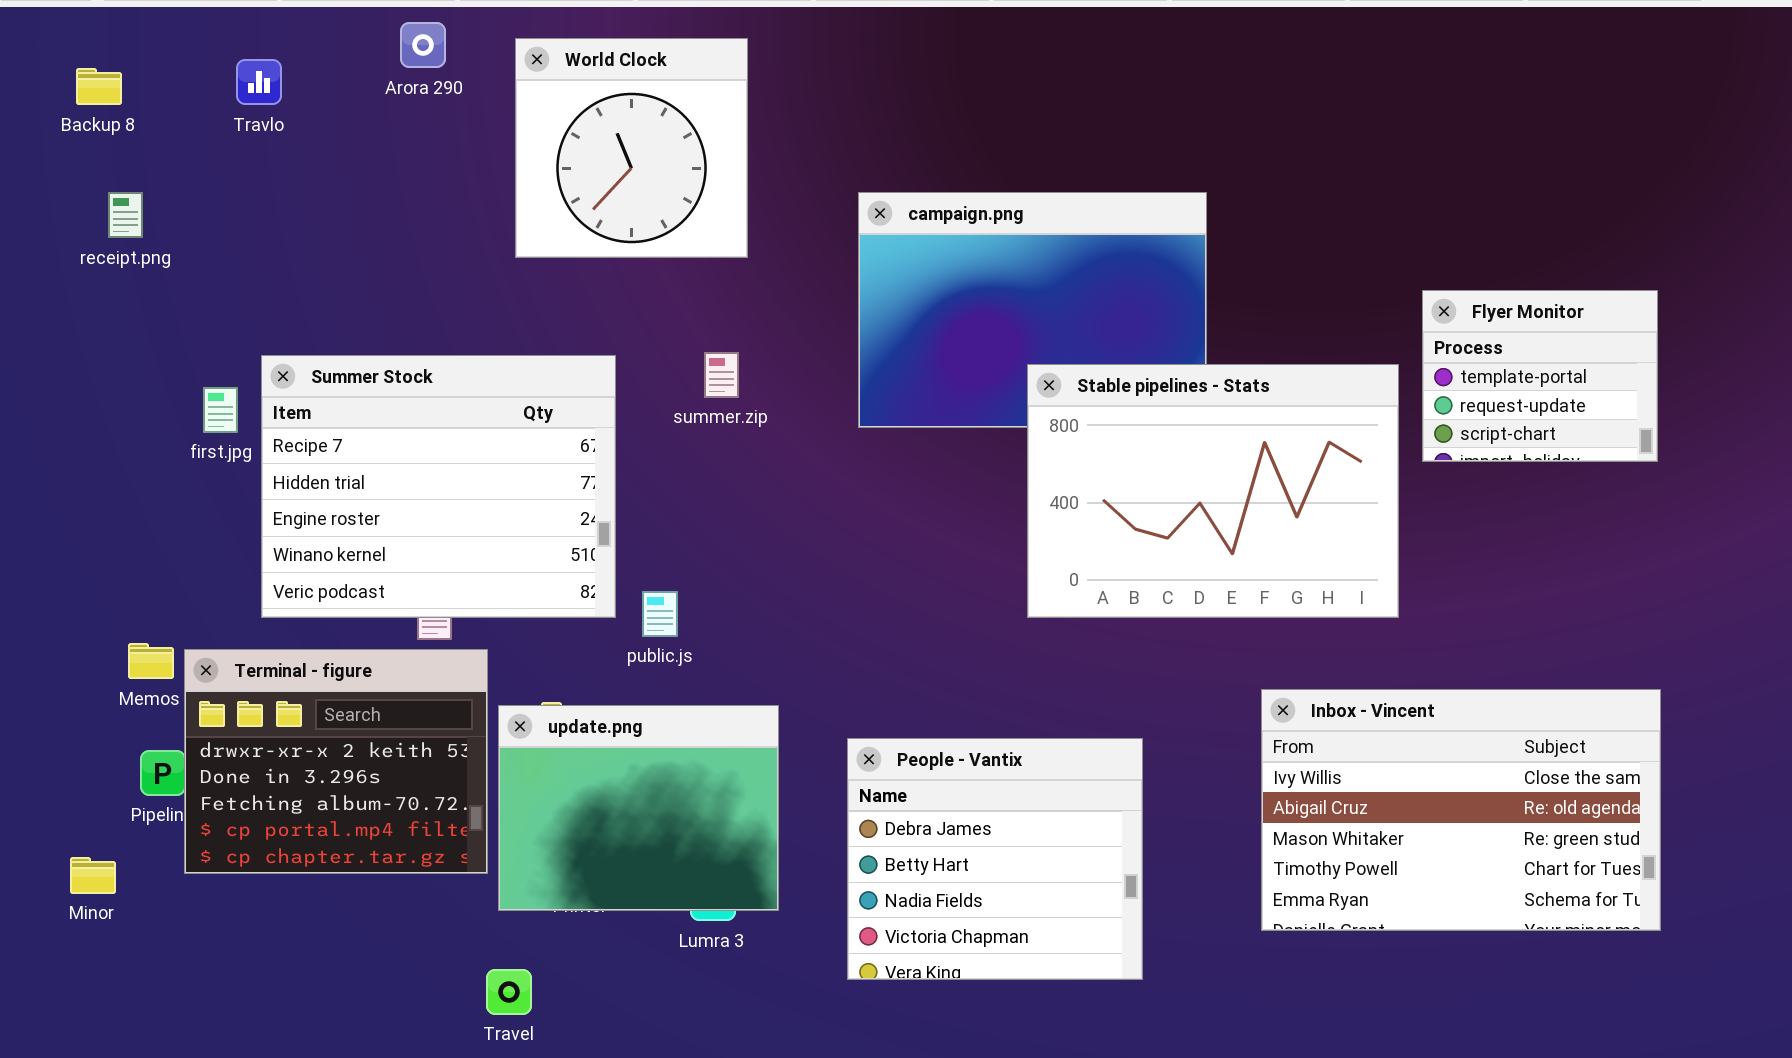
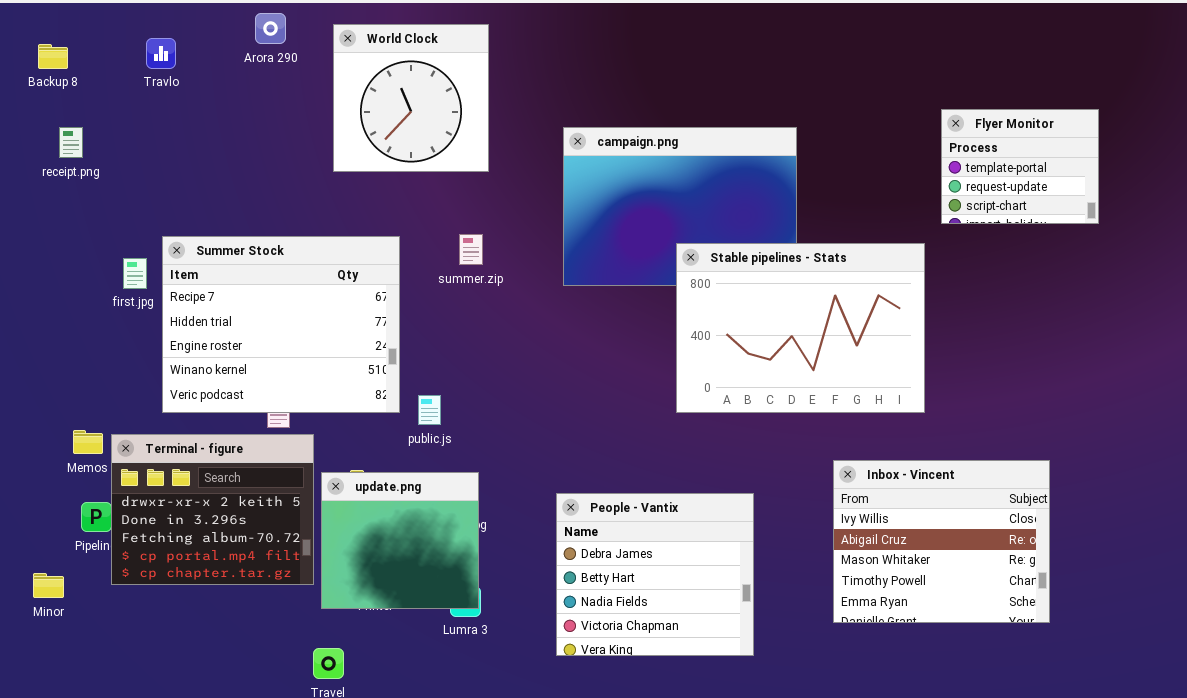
Flyer Monitor: [1422,290,1658,462] -> [941,109,1099,224], moved
Inbox - Vincent: [1261,689,1661,931] -> [833,460,1050,623], resized
update.png: [498,705,779,911] -> [321,472,479,609], resized

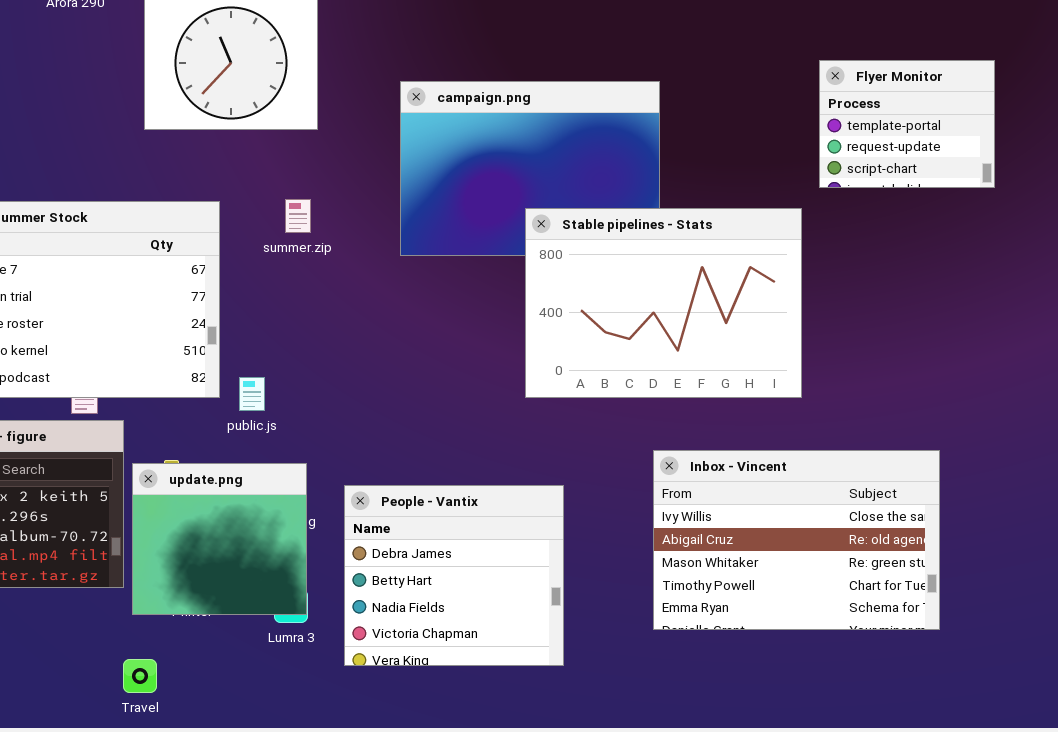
Inbox - Vincent: [833,460,1050,623] -> [653,450,940,630], resized
People - Vantix: [556,493,754,656] -> [344,485,564,666], moved

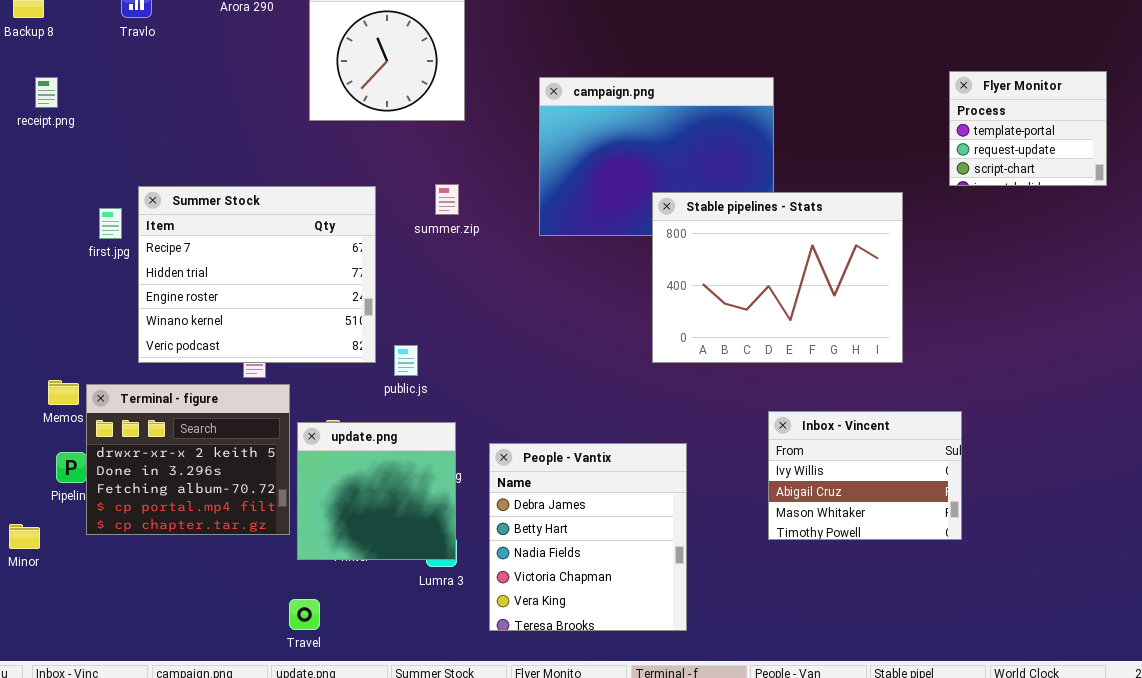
Flyer Monitor: [819,60,995,188] -> [949,71,1107,186], moved
Inbox - Vincent: [653,450,940,630] -> [768,411,962,540], resized
People - Vantix: [344,485,564,666] -> [489,443,687,631], resized

